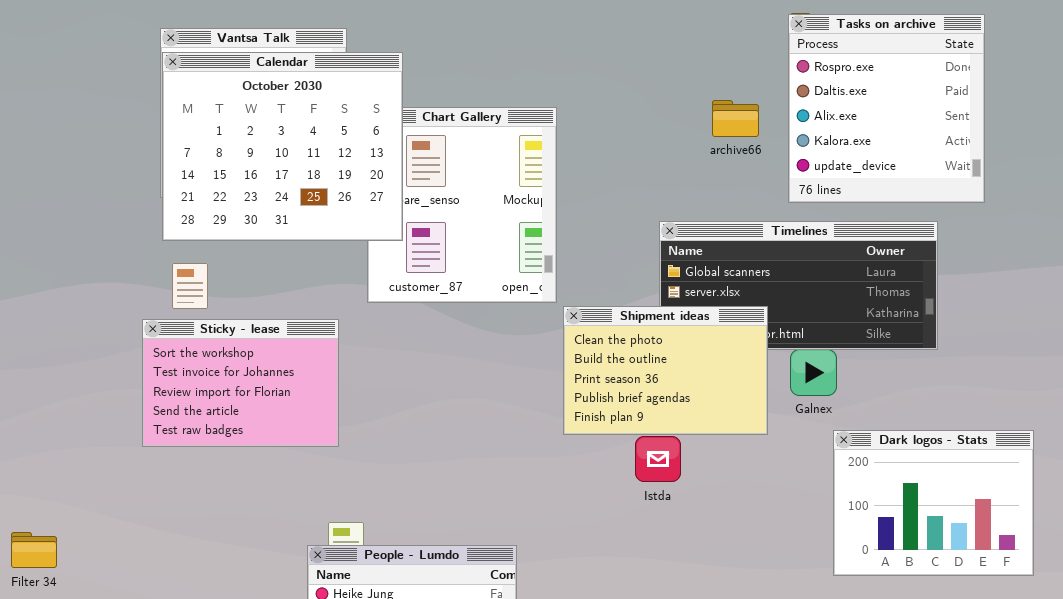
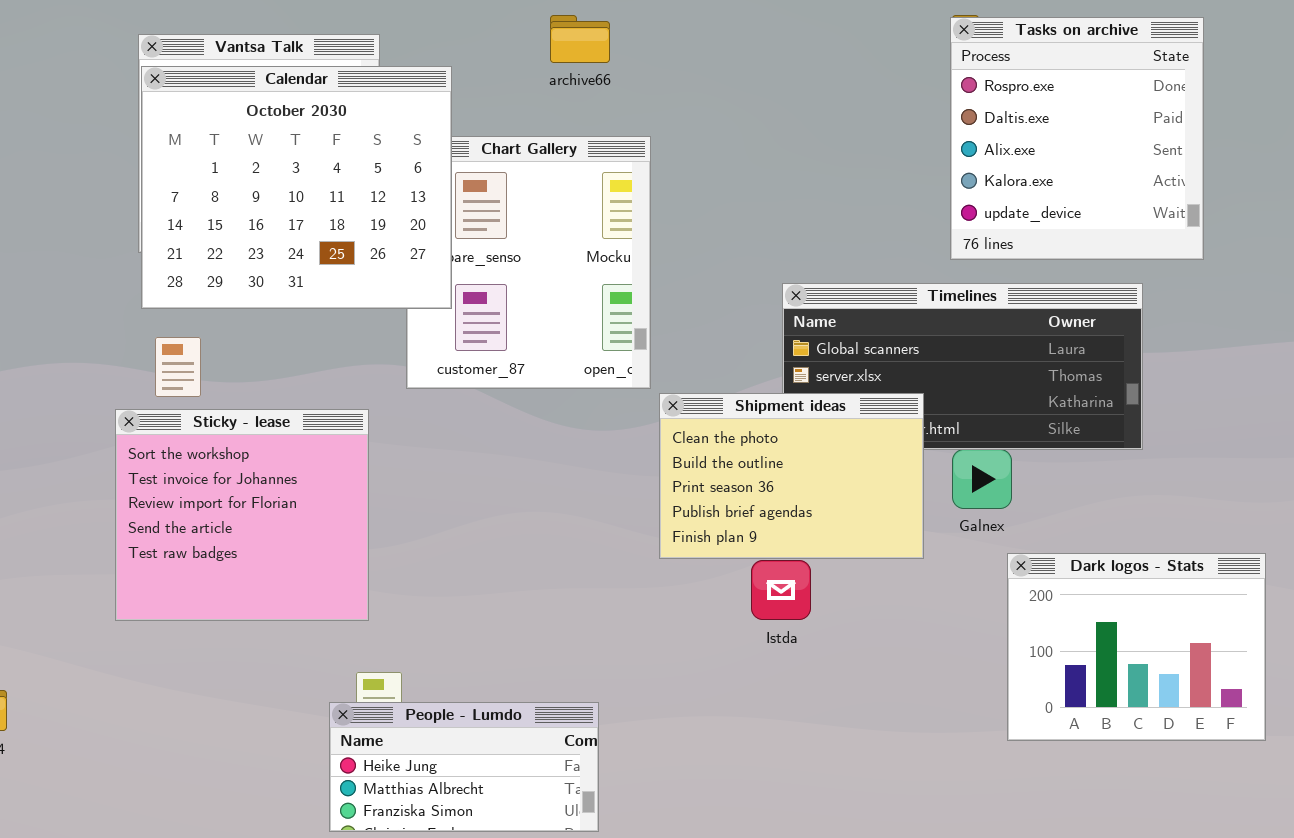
archive66: [712,100,759,137] -> [550,15,610,63], moved
Sticky - lease: [142,319,339,447] -> [115,409,369,621], resized

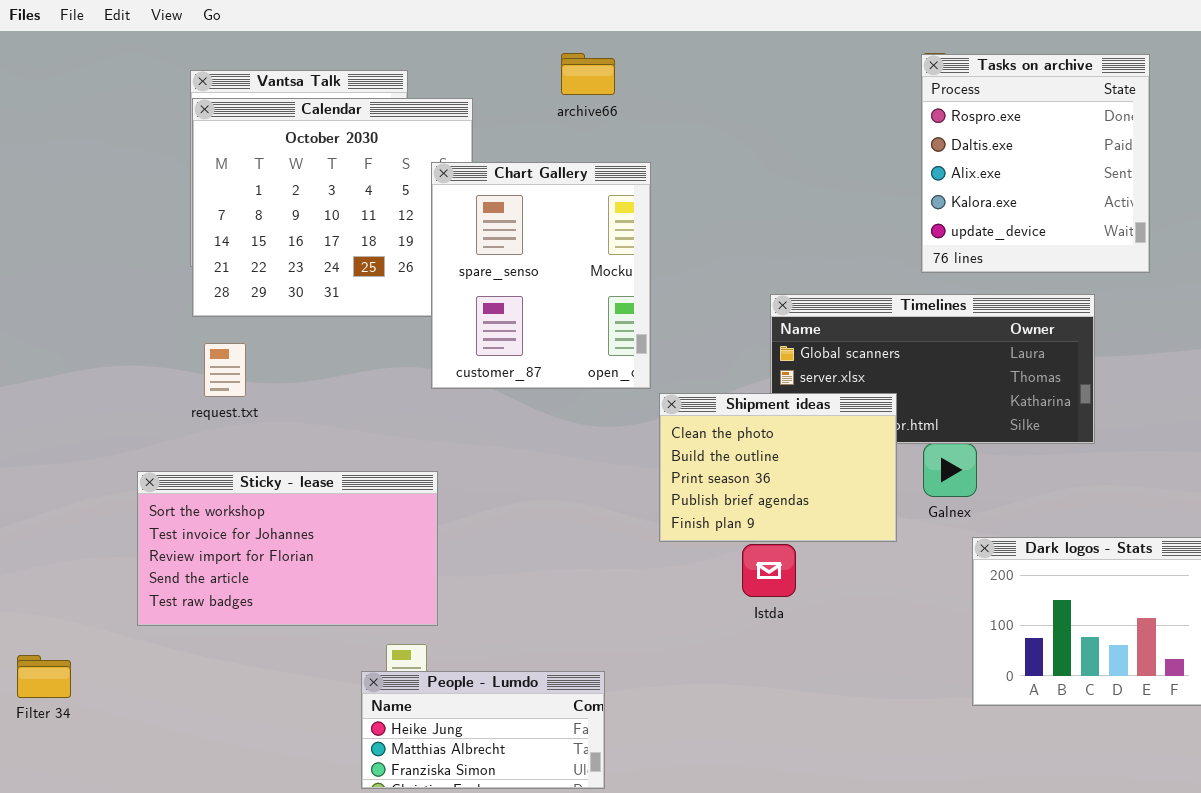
Chart Gallery: [406,136,651,389] -> [431,162,651,389], raised
Sticky - lease: [115,409,369,621] -> [137,471,438,626], moved, resized

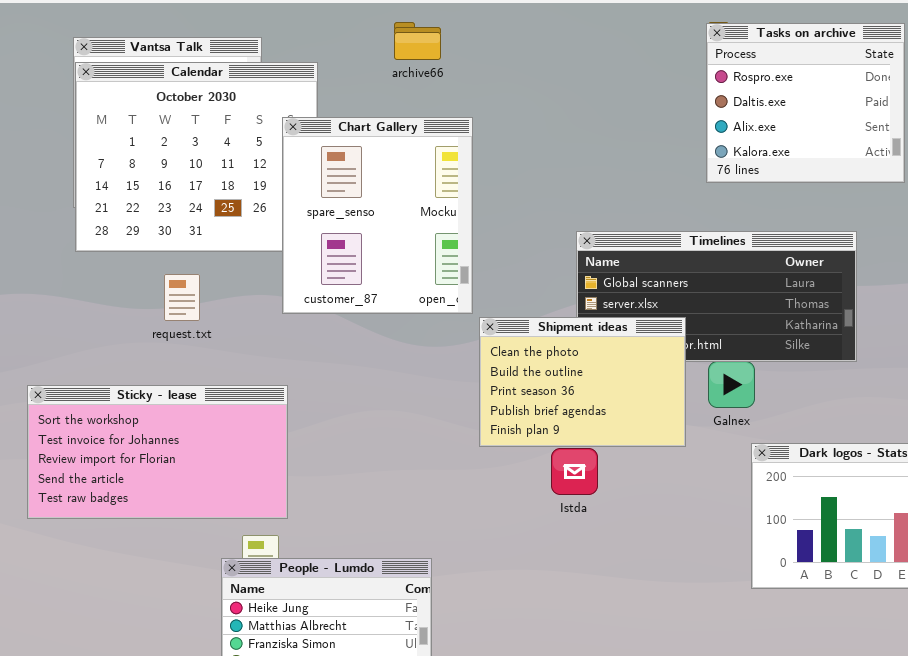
Tasks on archive: [921,54,1150,273] -> [706,23,905,183], resized
request.txt: [204,343,246,397] -> [164,274,200,321], moved

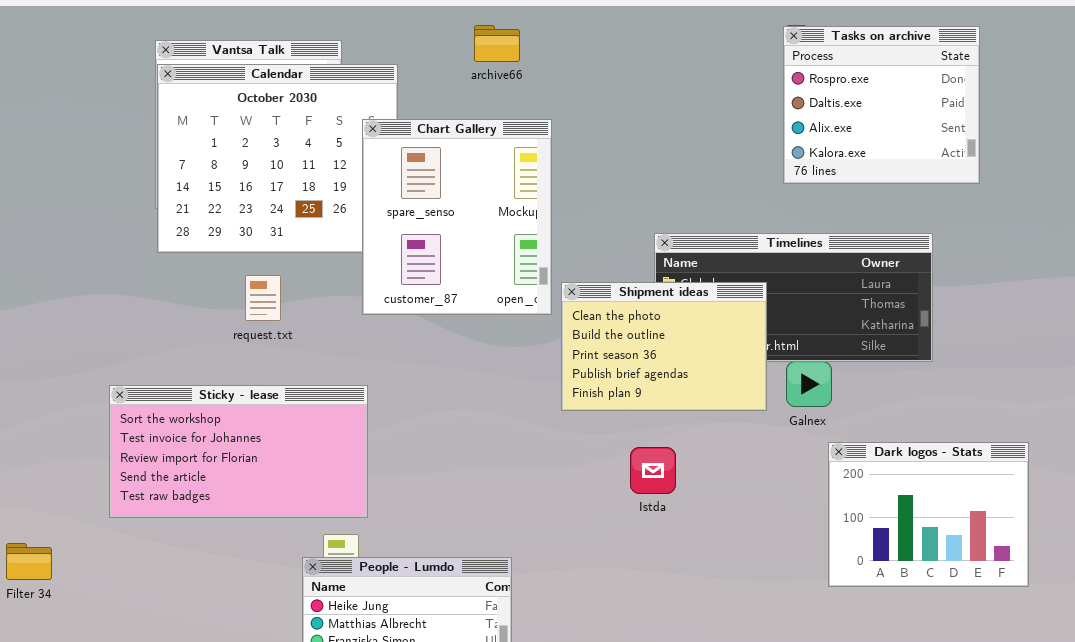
Shipment ideas: [479,317,686,447] -> [561,282,767,411], moved

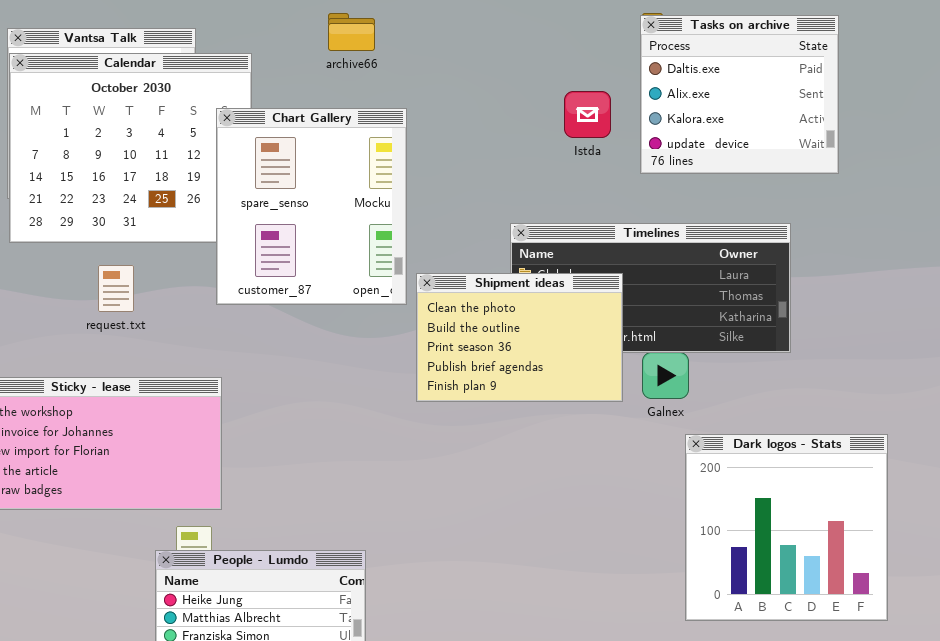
Tasks on archive: [783,26,980,184] -> [640,15,839,174], scrolled down 1 row
Dark logos - Stats: [828,442,1029,587] -> [685,434,888,621], resized
Istda: [630,447,676,494] -> [564,91,611,138], moved

